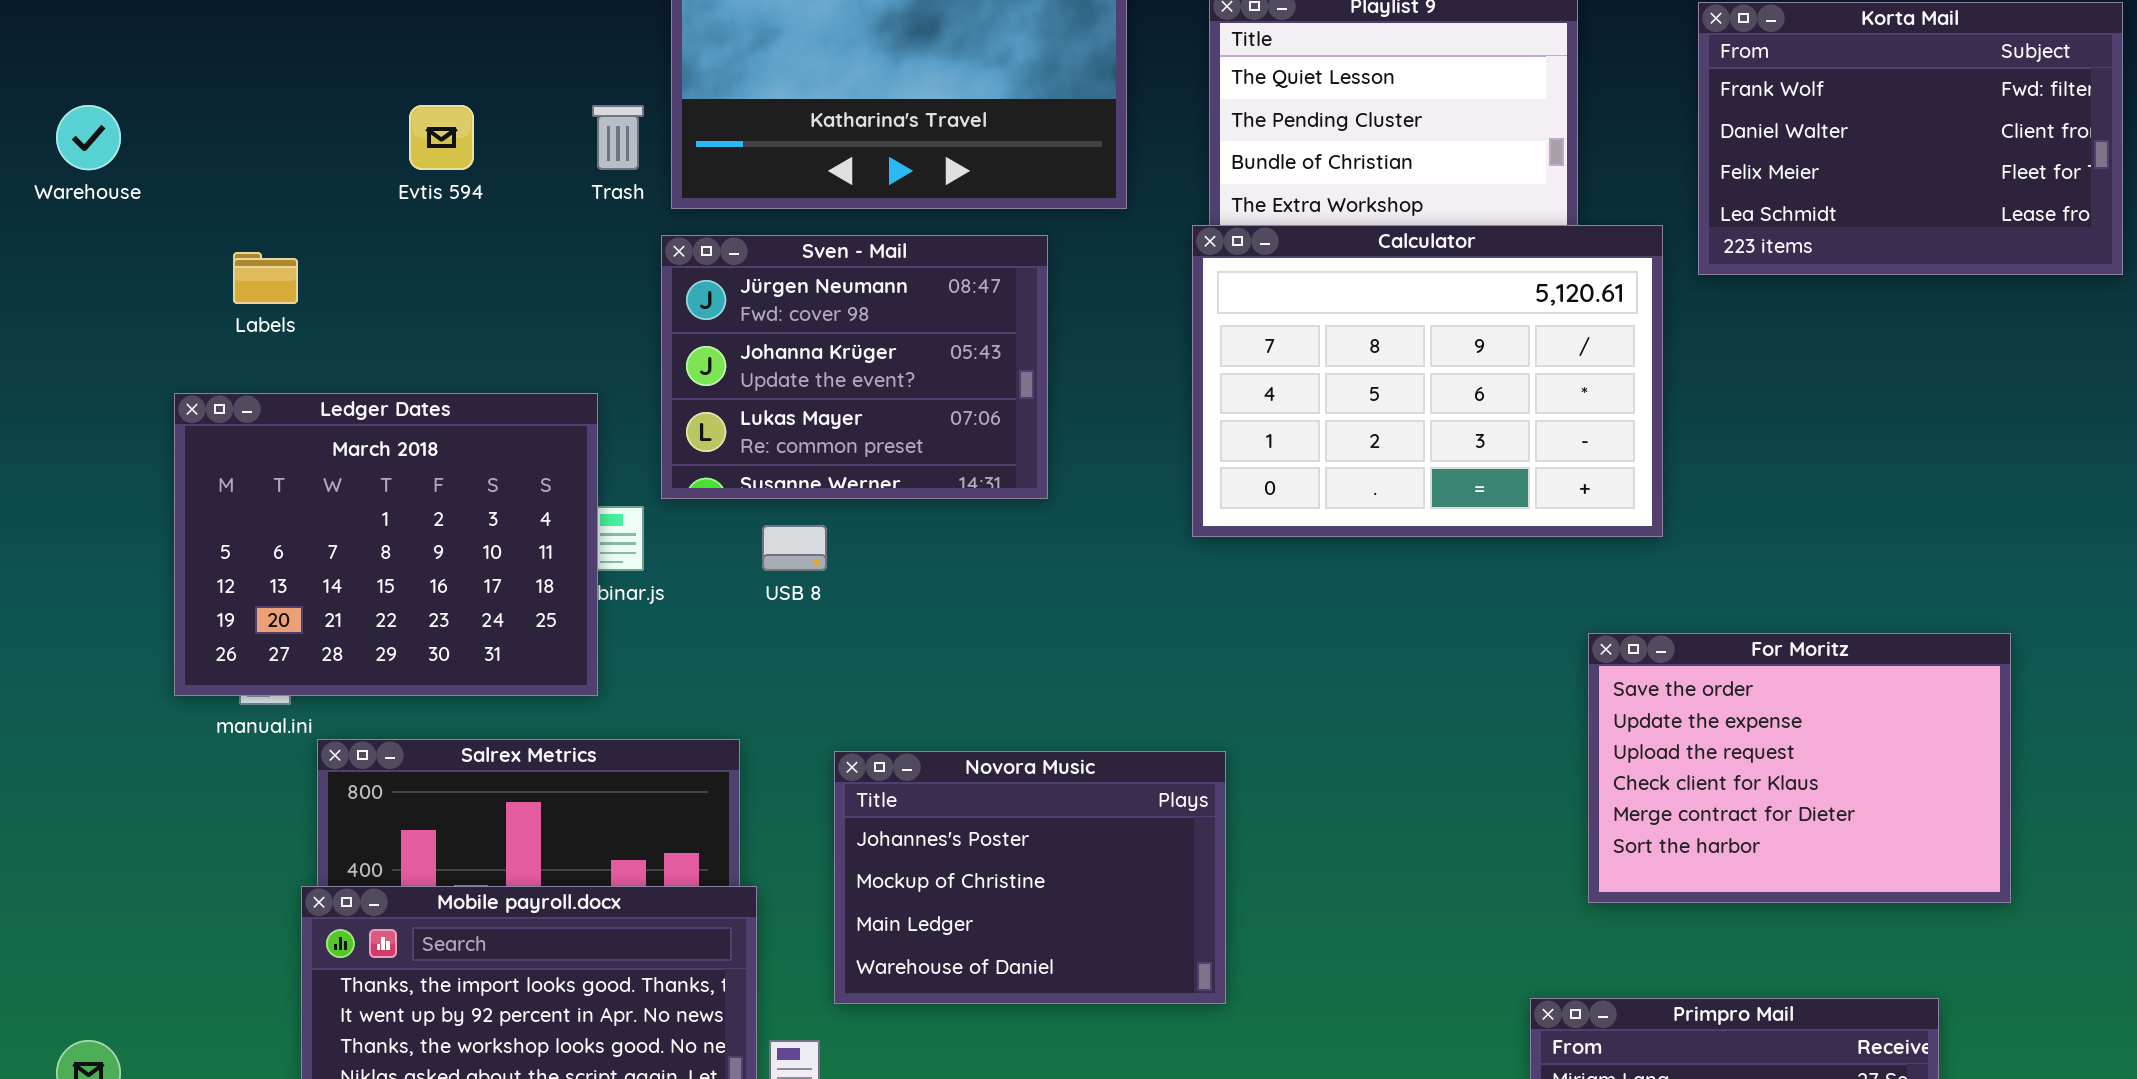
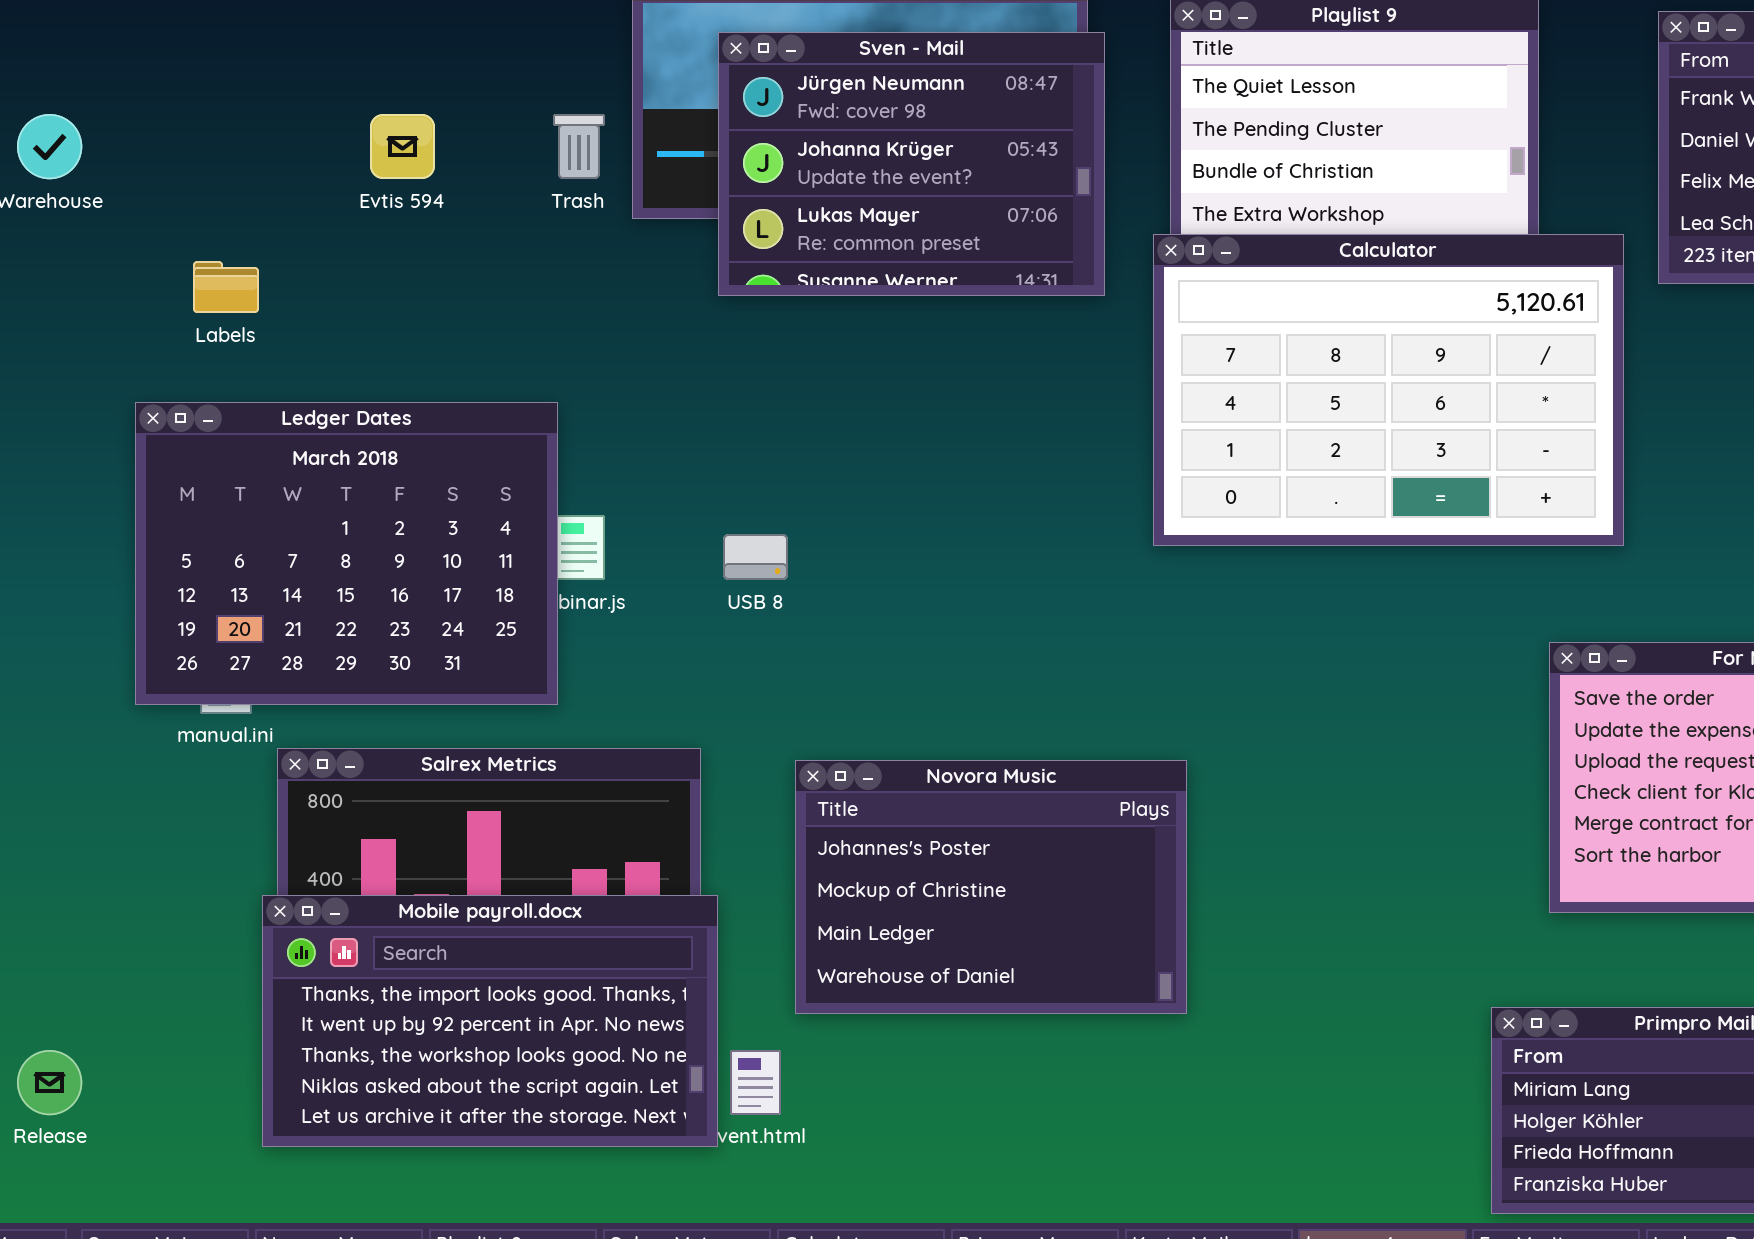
Sven - Mail: [661,235,1048,499] -> [718,32,1105,296], moved

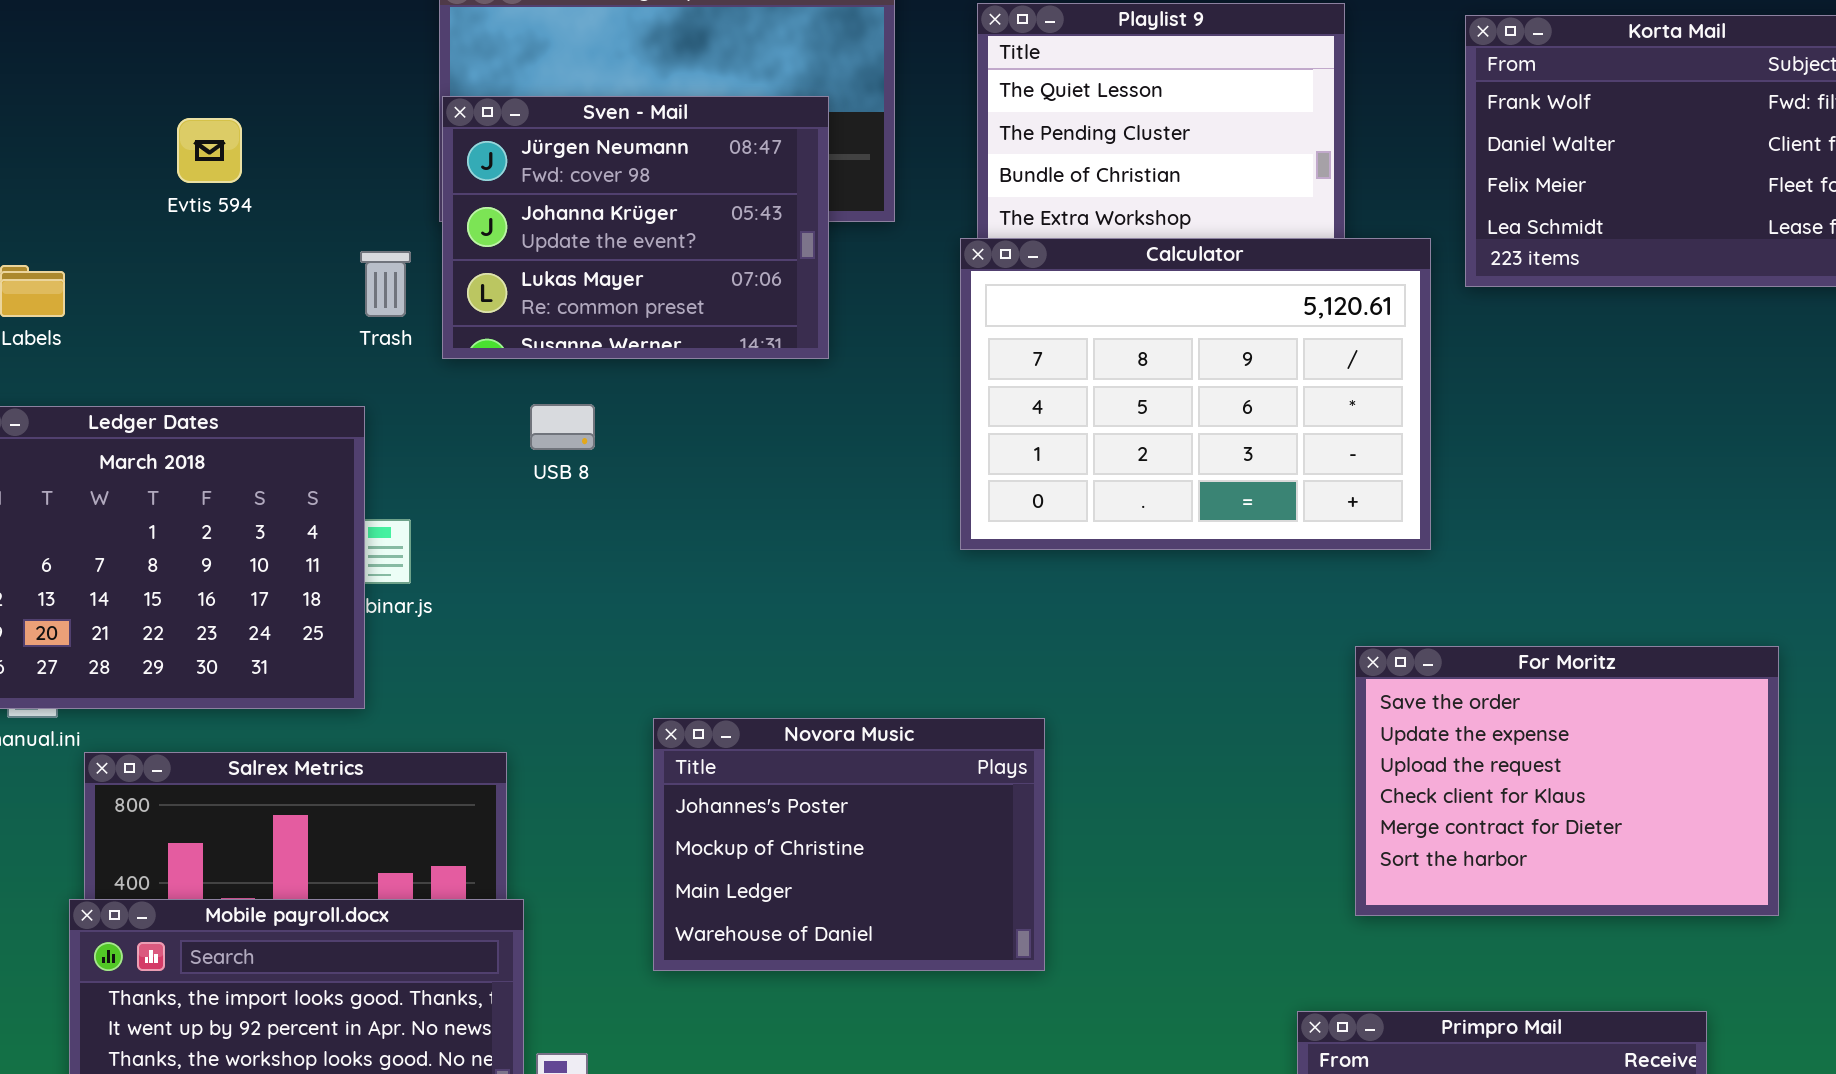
Sven - Mail: [718,32,1105,296] -> [442,96,829,359], moved
Trash: [553,114,605,179] -> [360,251,411,317], moved
USB 8: [723,534,788,580] -> [530,404,595,450], moved
Novora Music: [795,760,1187,1014] -> [653,718,1045,971], moved

